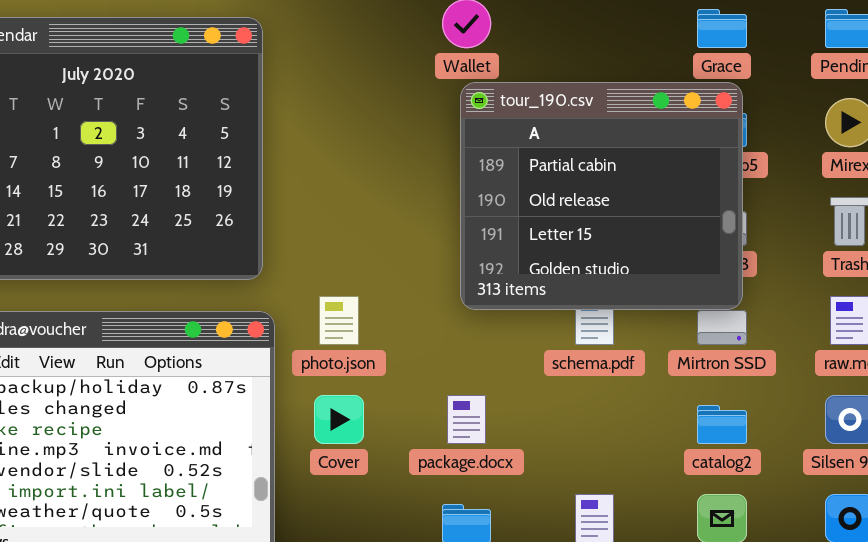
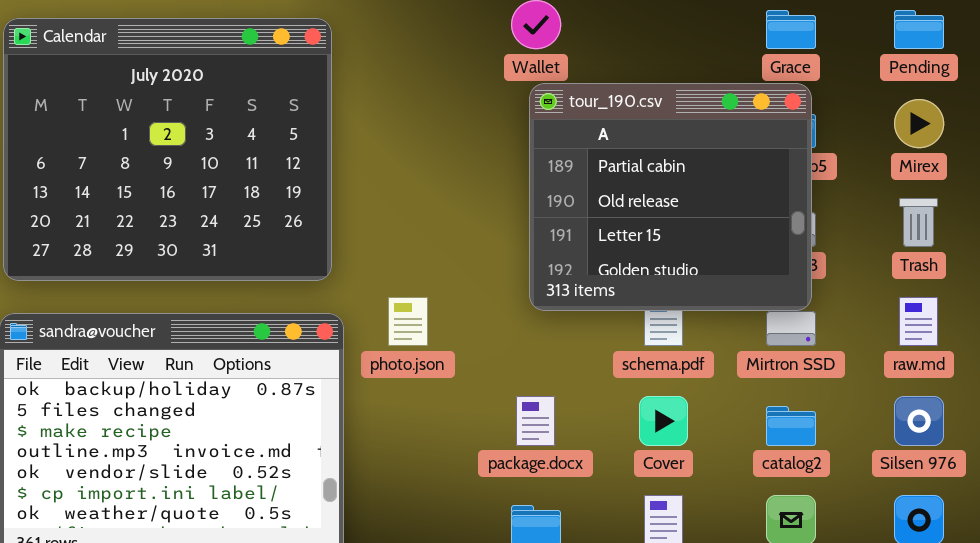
Cover: [314,395,364,444] -> [639,396,688,446], moved

